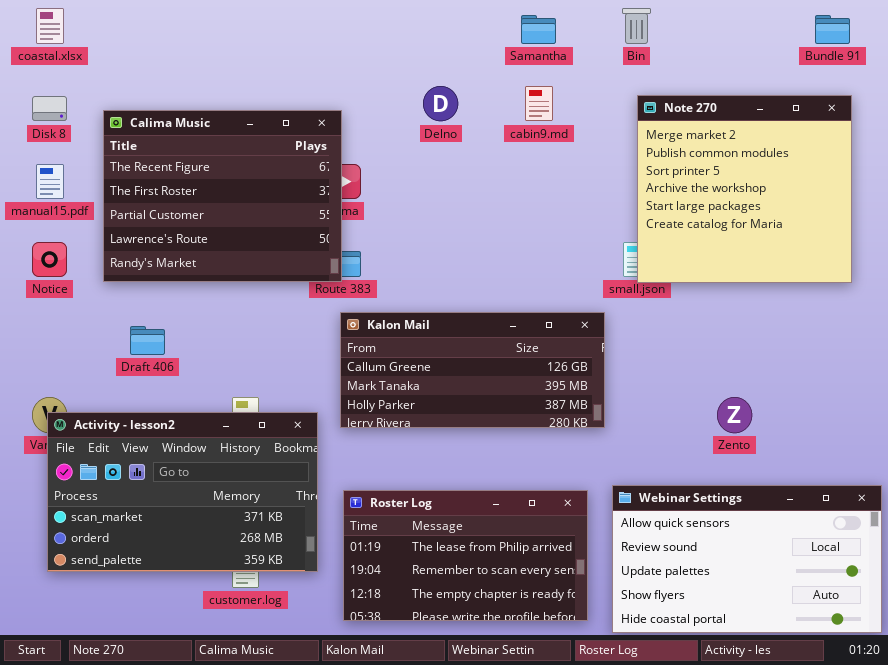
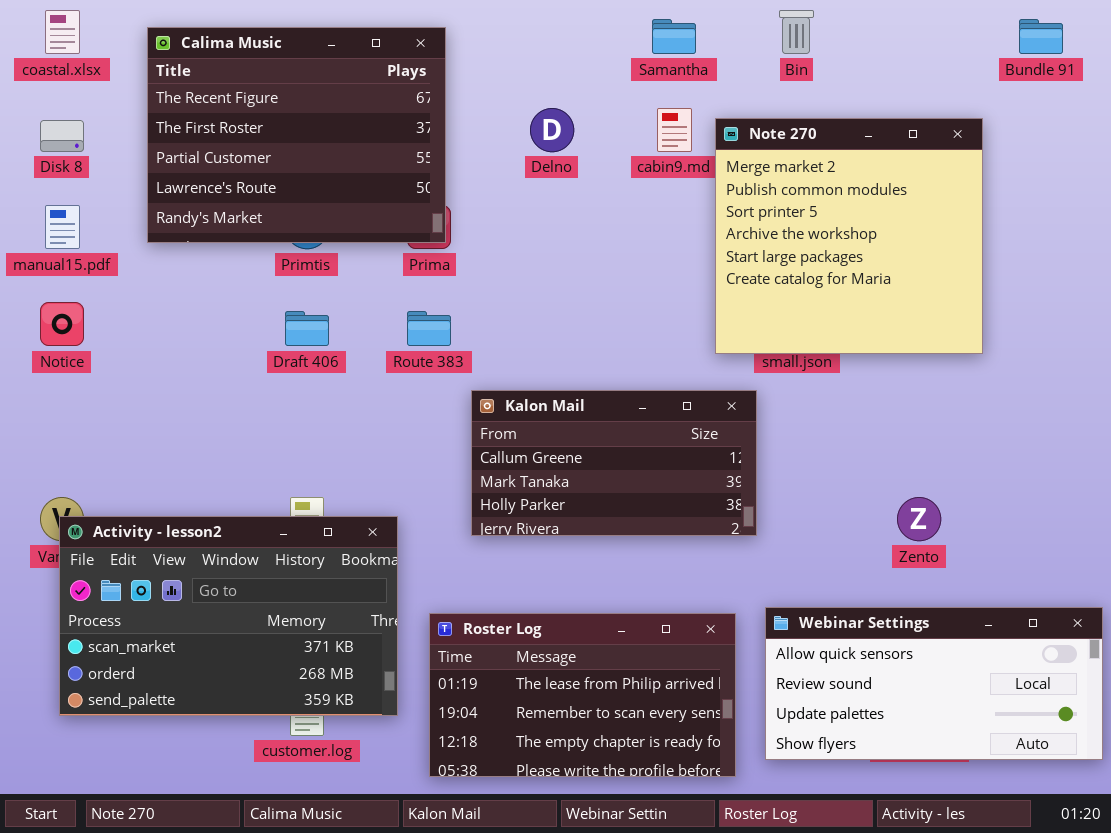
Note 270: [637,95,852,283] -> [715,118,983,354], moved
Calima Music: [103,110,342,282] -> [147,27,446,243], moved
Kalon Mail: [340,312,605,428] -> [471,390,757,536], resized
Draft 406: [130,326,165,355] -> [285,311,329,346], moved
Webinar Settings: [612,485,882,633] -> [765,607,1103,760], resized

